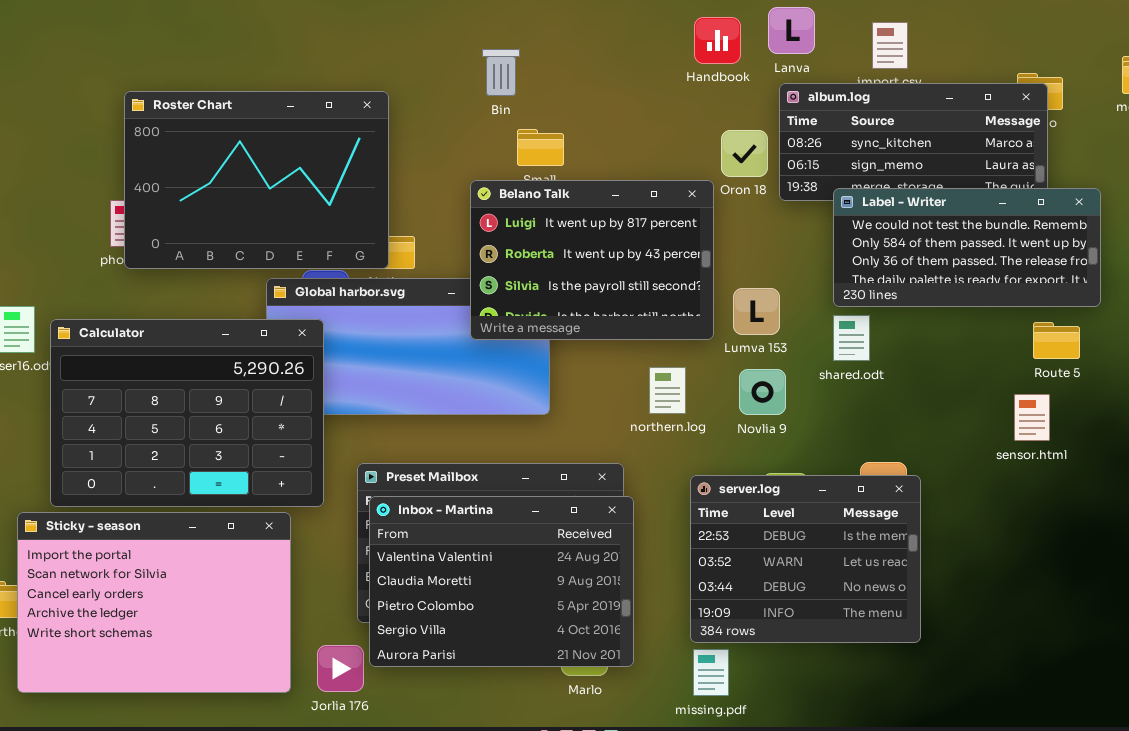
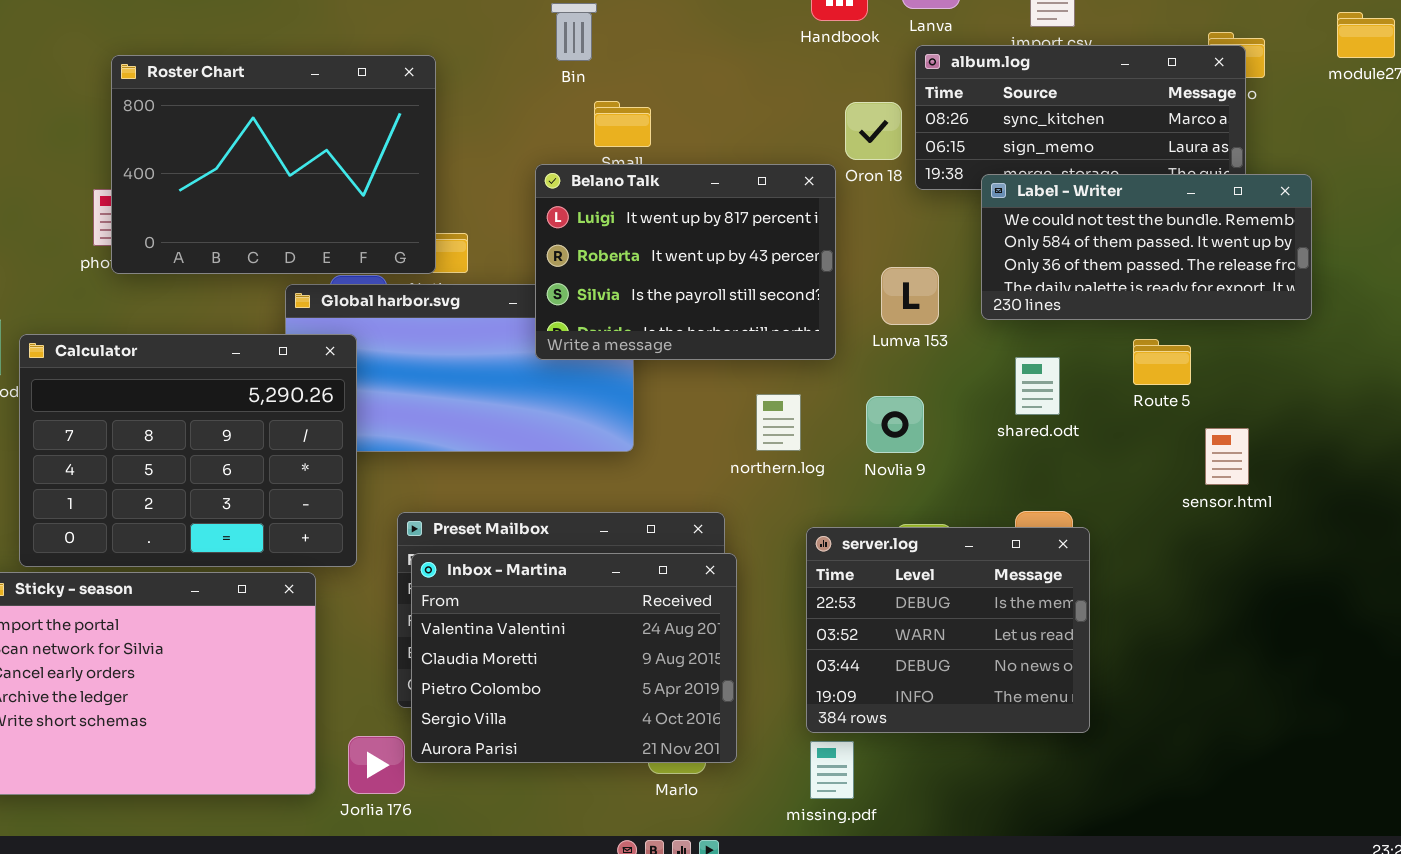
Lumva 153: [733,288,780,335] -> [881,267,939,325], moved
shared.odt: [833,315,870,361] -> [1015,357,1060,415], moved
Route 5: [1033,322,1080,359] -> [1133,339,1191,385], moved

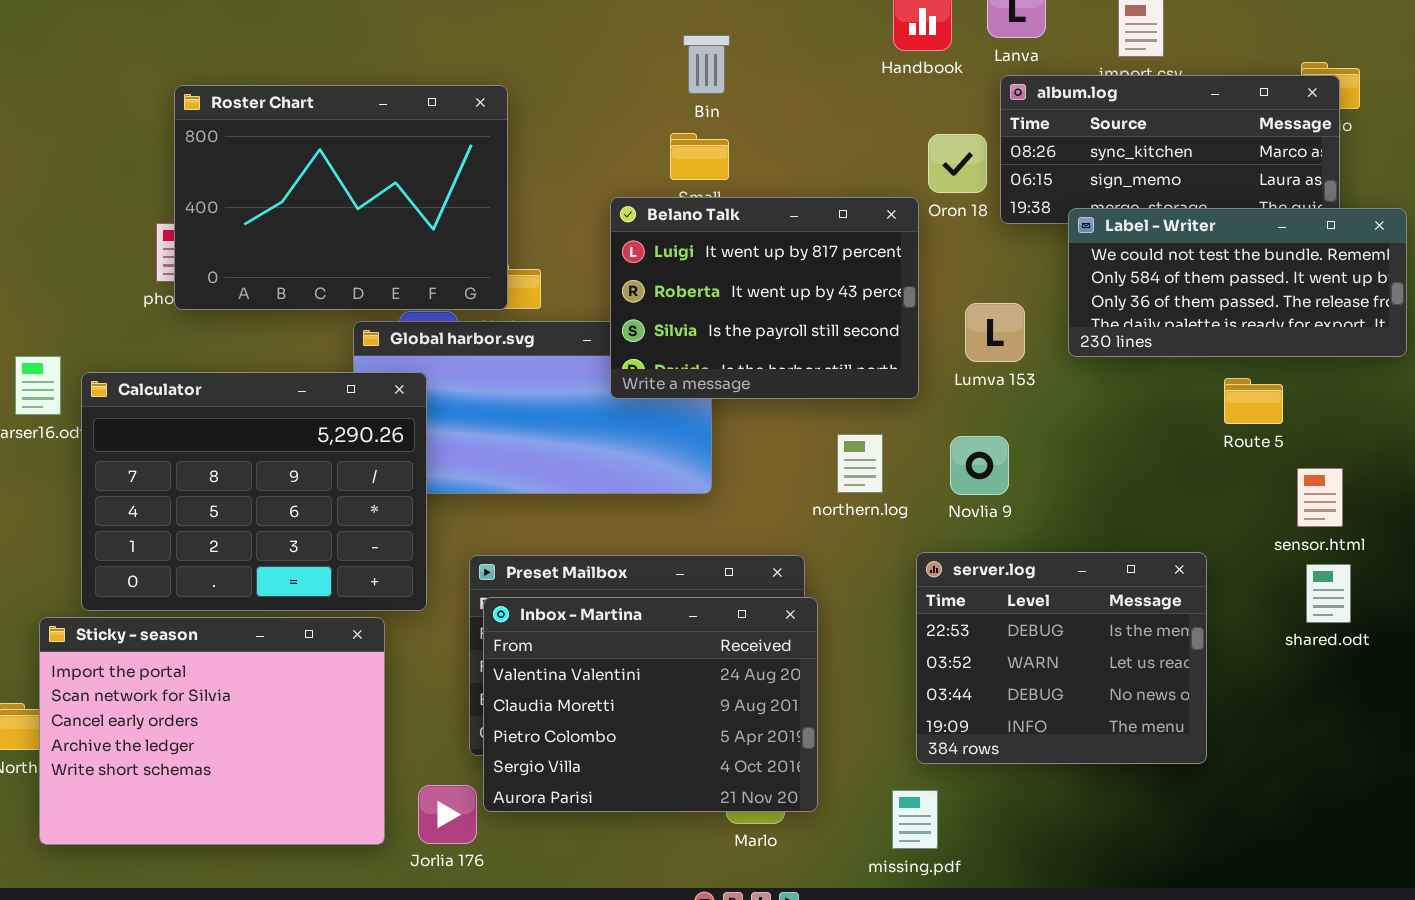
Bin: [551,3,597,61] -> [683,35,730,94], moved
shared.odt: [1015,357,1060,415] -> [1306,564,1351,623], moved
server.log: [806,527,1090,733] -> [916,552,1207,764], moved

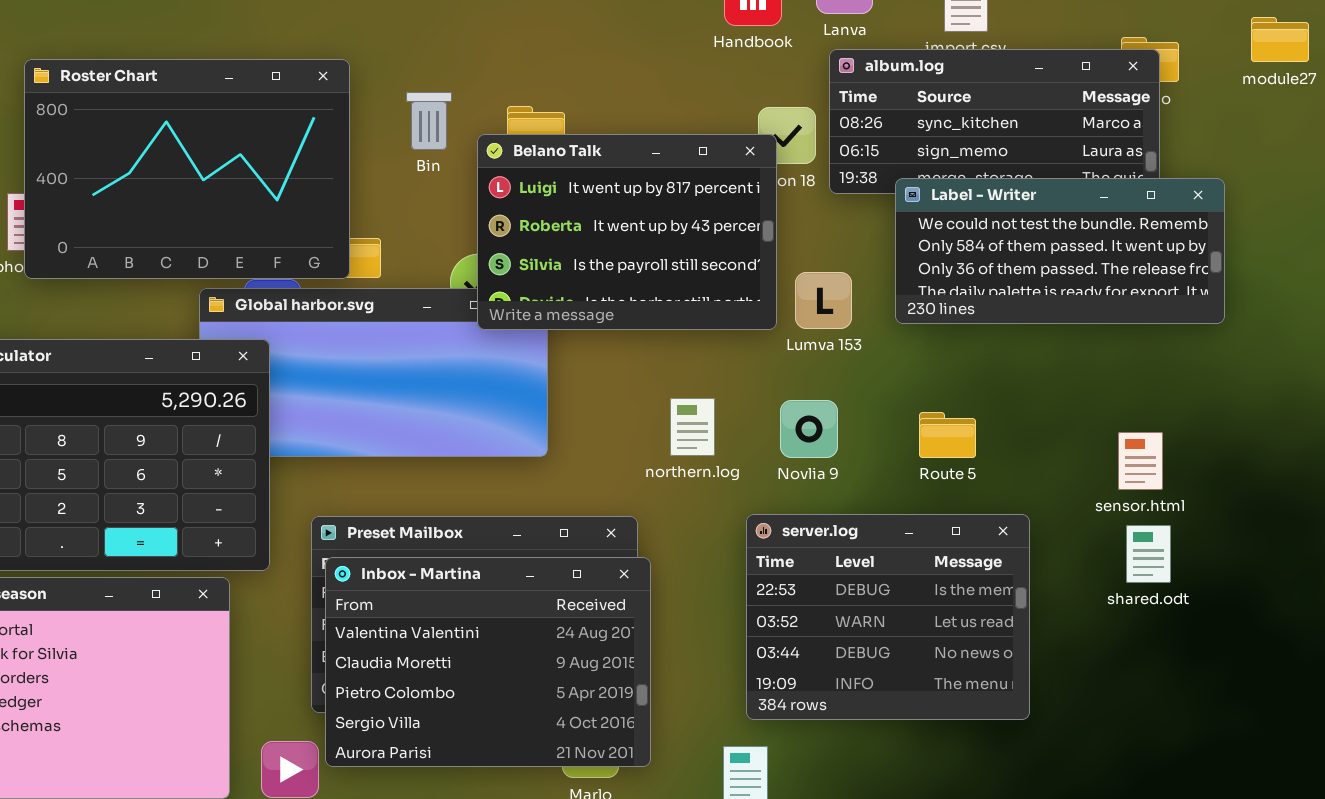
Bin: [683,35,730,94] -> [406,92,452,150], moved
Belano Talk: [610,197,919,399] -> [477,134,777,330], moved
Route 5: [1224,378,1283,424] -> [919,412,976,458], moved

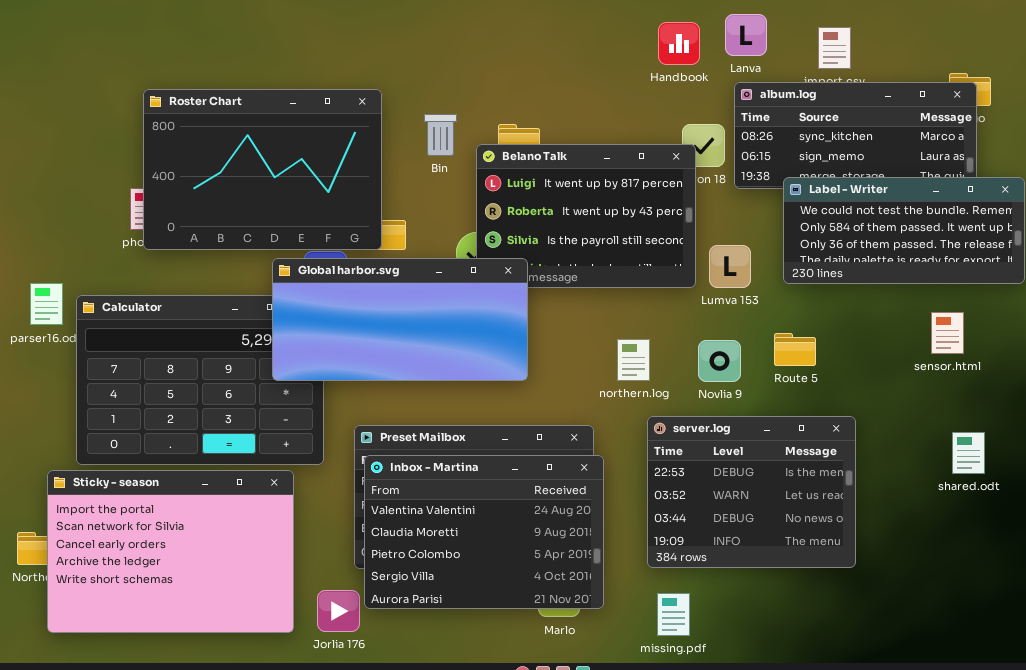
Global harbor.svg: [199,288,548,457] -> [272,258,528,381], raised
Route 5: [919,412,976,458] -> [774,333,816,366], moved
sensor.html: [1118,432,1163,490] -> [931,312,964,354], moved
server.log: [746,514,1030,720] -> [647,416,856,568], moved

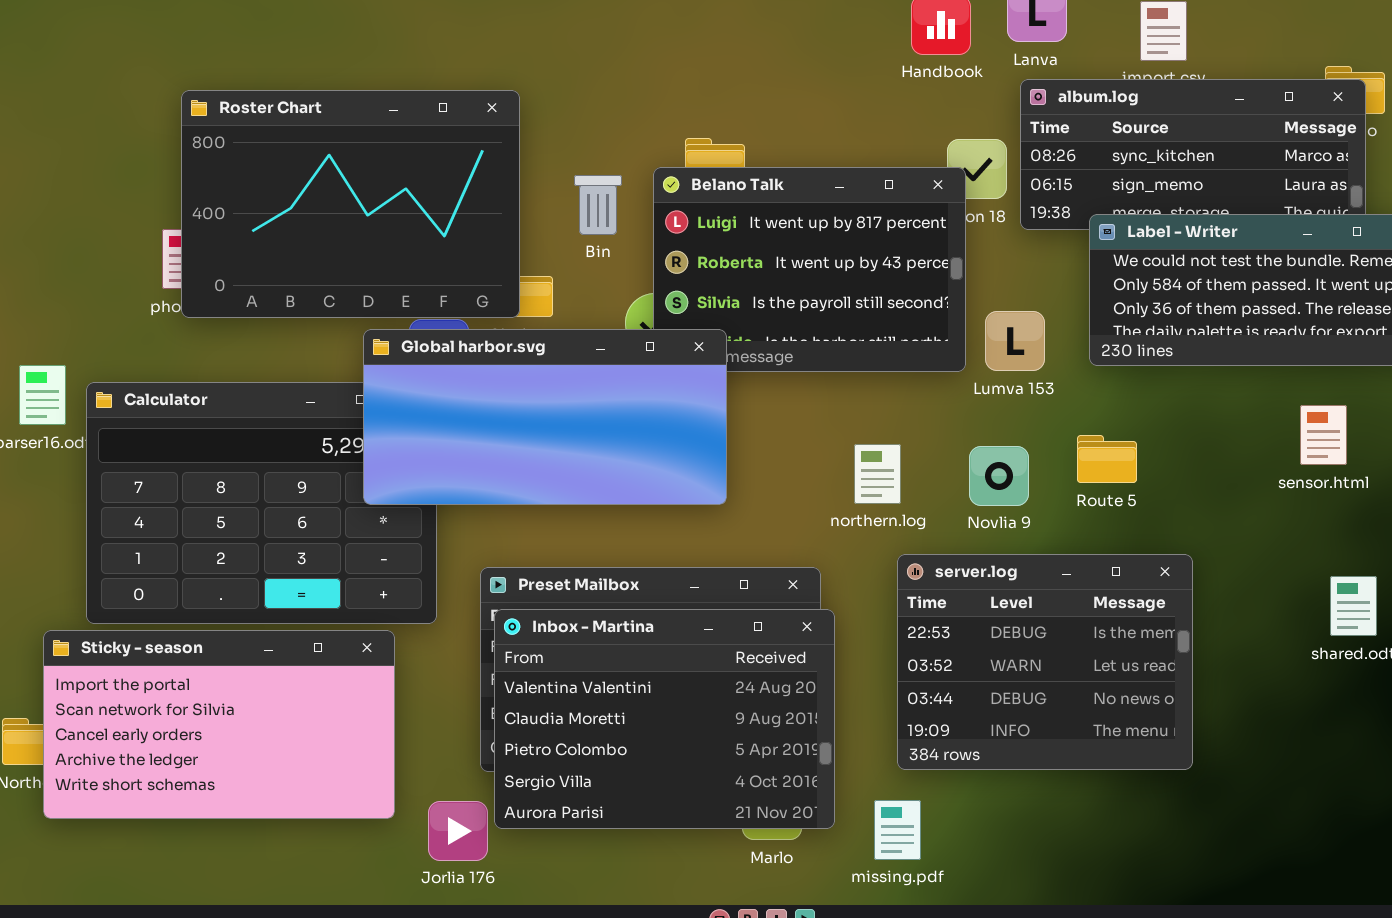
Bin: [424,114,457,156] -> [574,175,622,235], moved
Sticky - season: [47,470,294,633] -> [43,630,395,819], resized
missing.pdf: [657,593,690,636] -> [874,800,921,860], moved

